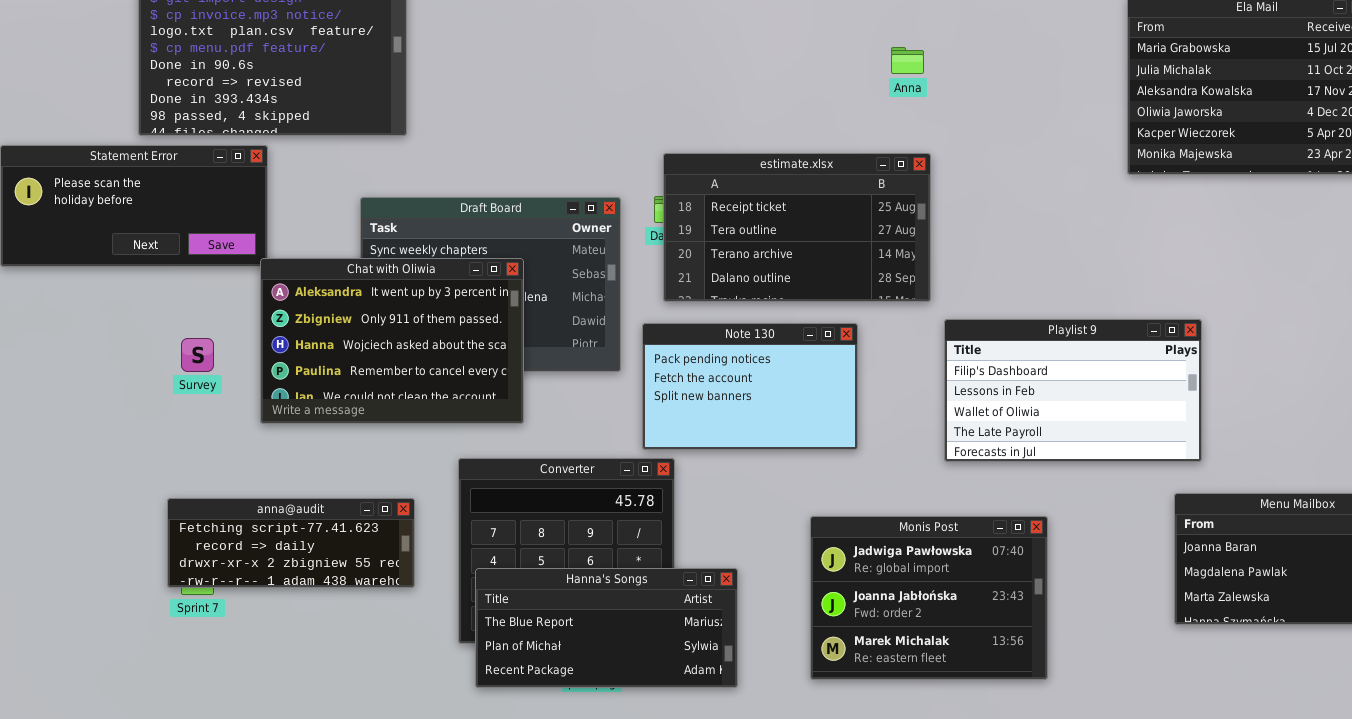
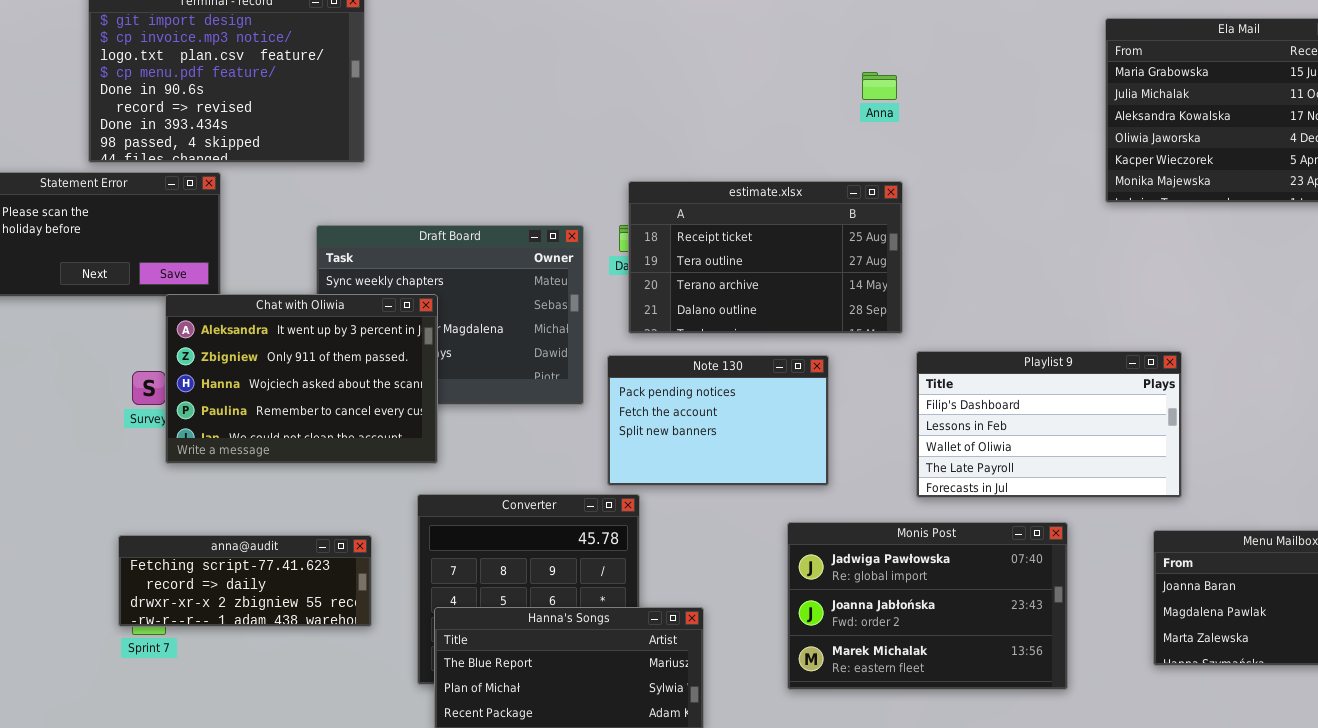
Chat with Oliwia: [260,258,524,424] -> [165,294,438,464], moved
Monis Post: [810,516,1048,680] -> [787,522,1068,690], moved, resized

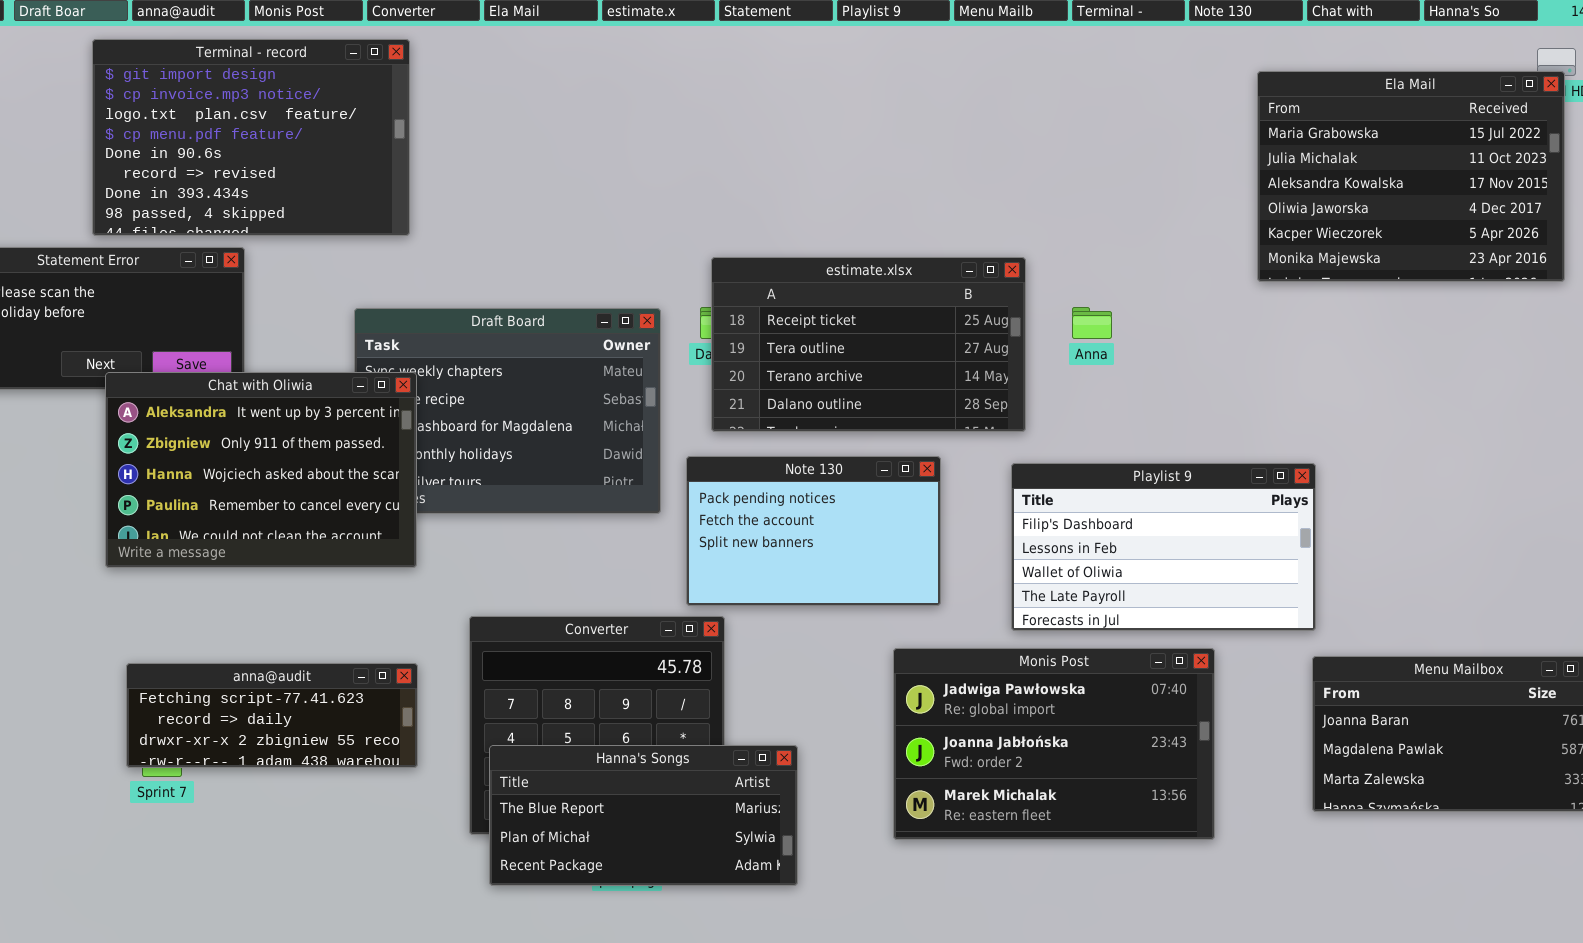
Anna: [862,72,897,100] -> [1072,307,1112,339], moved
Chat with Oliwia: [165,294,438,464] -> [105,372,417,568], moved
Playlist 9: [916,351,1182,498] -> [1011,463,1316,631], moved

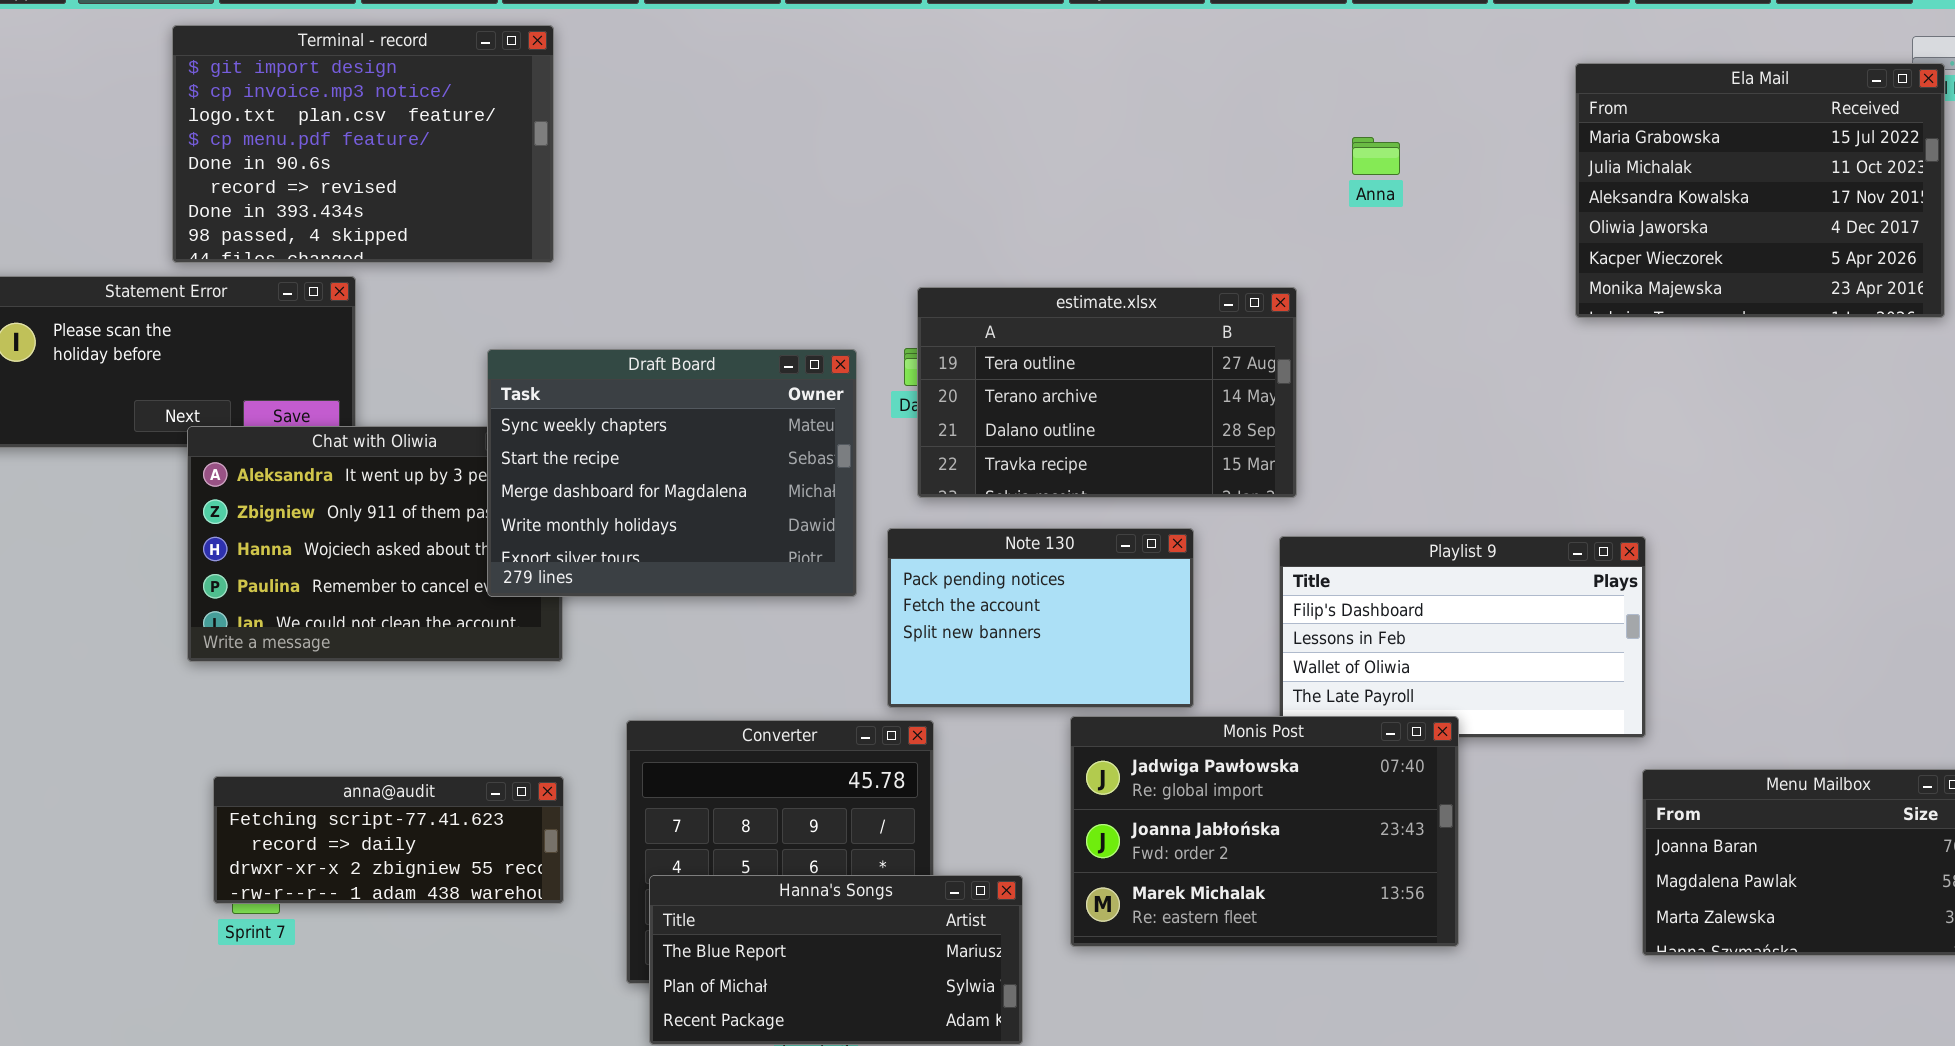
estimate.xlsx: [711,257,1026,432] -> [917,287,1297,498], scrolled down 1 row
Anna: [1072,307,1112,339] -> [1352,137,1400,175], moved
Draft Board: [354,308,661,514] -> [487,349,857,597], raised
Monis Post: [893,648,1215,840] -> [1070,716,1459,947], moved

